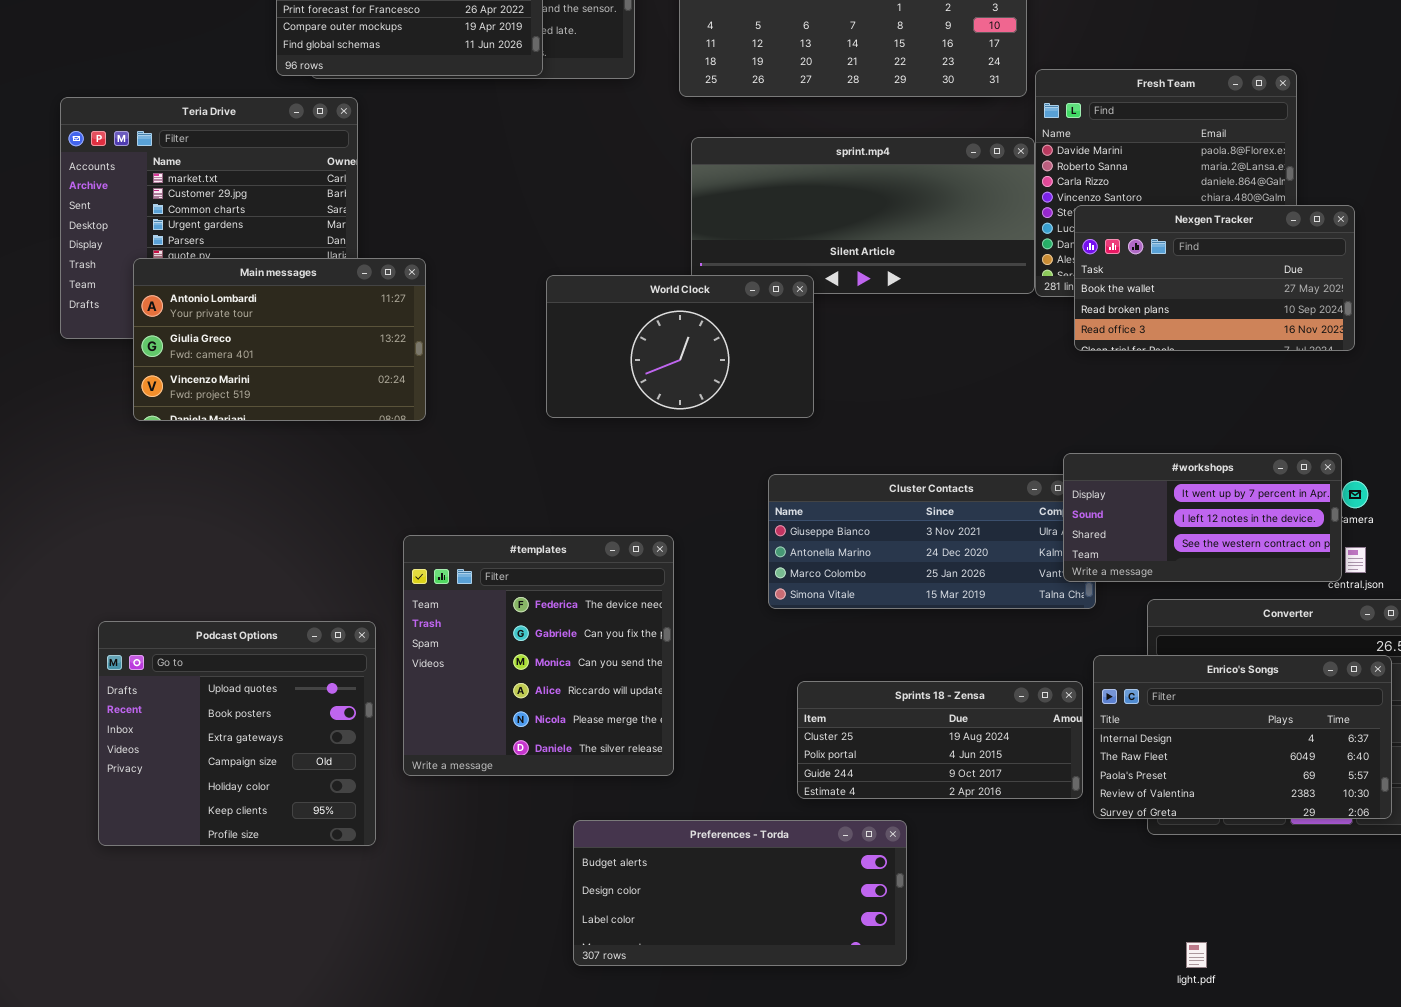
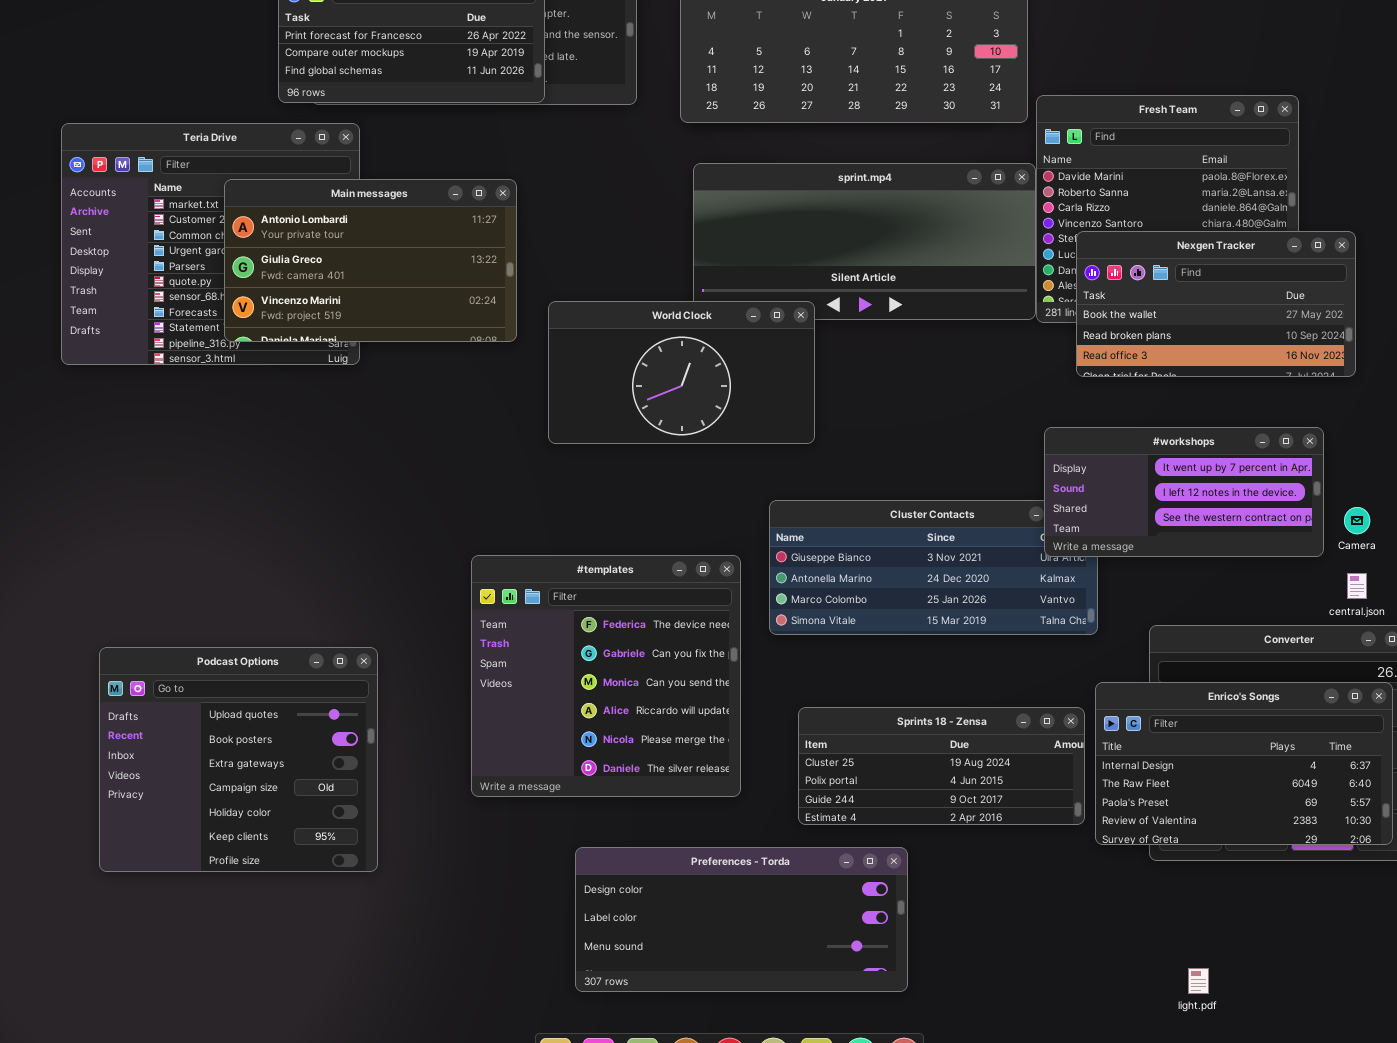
Main messages: [133,258,426,421] -> [224,179,517,342], moved
#workshops: [1063,453,1342,582] -> [1044,427,1324,557], moved
#templates: [403,535,674,776] -> [471,555,741,797], moved
Preferences - Torda: [573,820,907,966] -> [575,847,908,992], scrolled down 1 row

